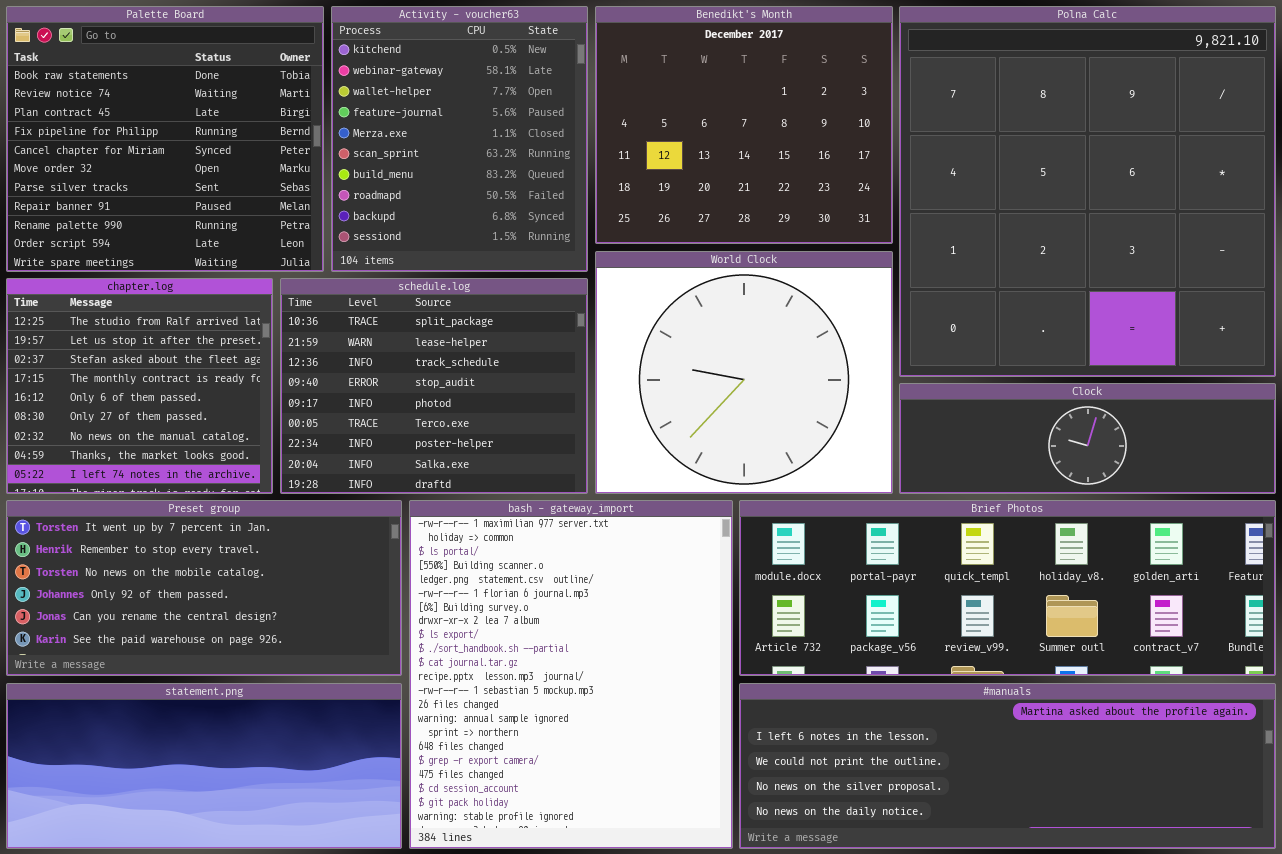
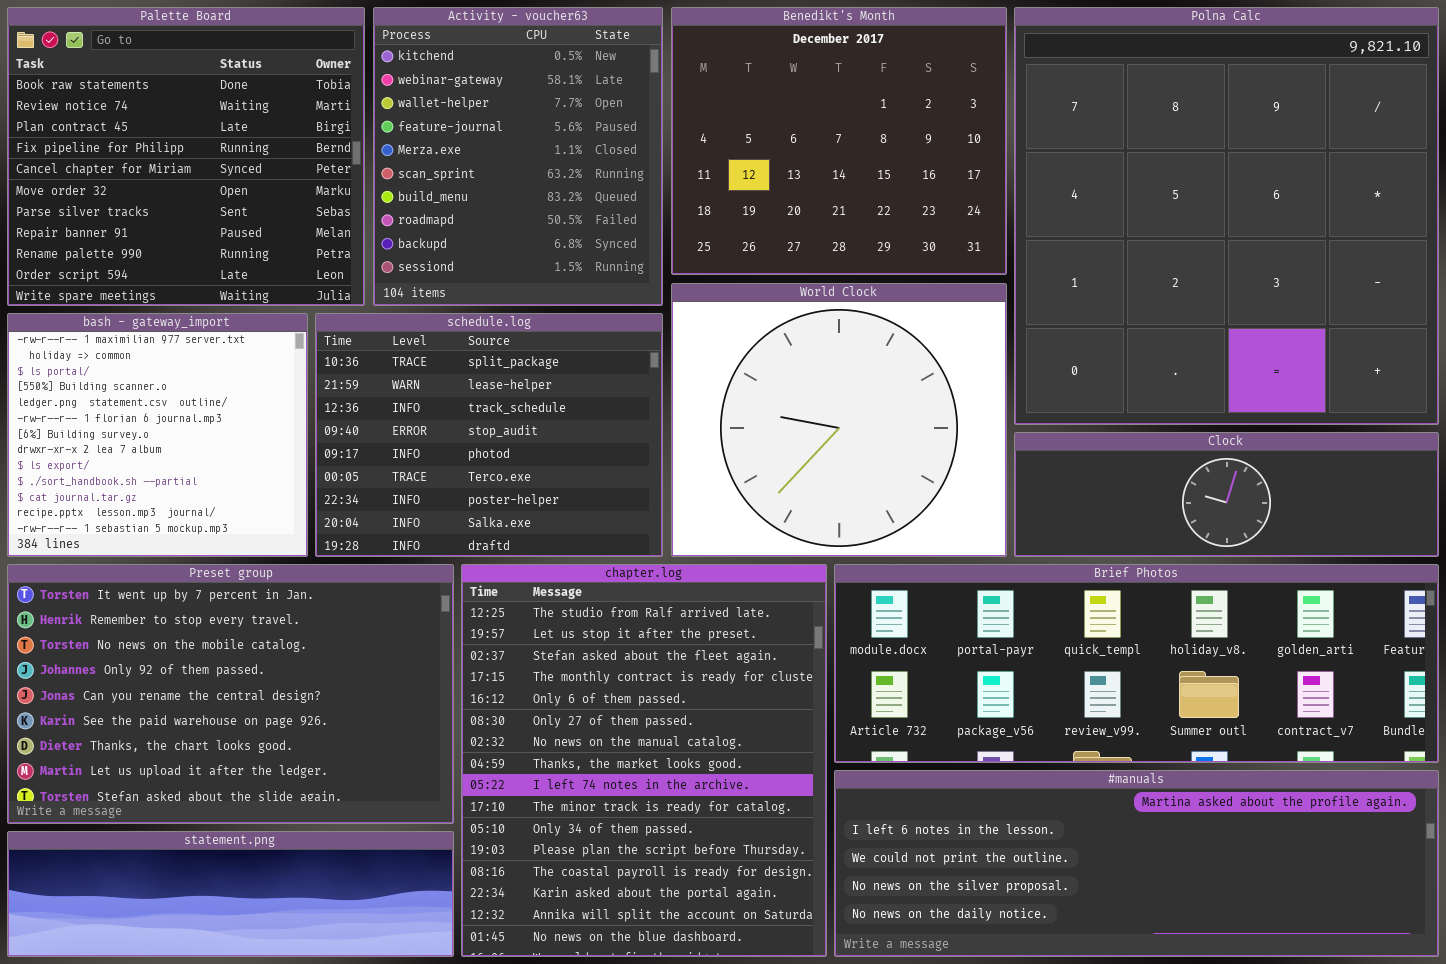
chapter.log: [6,278,273,494] -> [461,564,827,957], moved, resized
Preset group: [6,500,402,676] -> [7,564,454,824], resized
bash - gateway_import: [409,500,733,849] -> [7,313,308,557], moved, resized
statement.png: [6,683,402,849] -> [7,831,454,957], resized

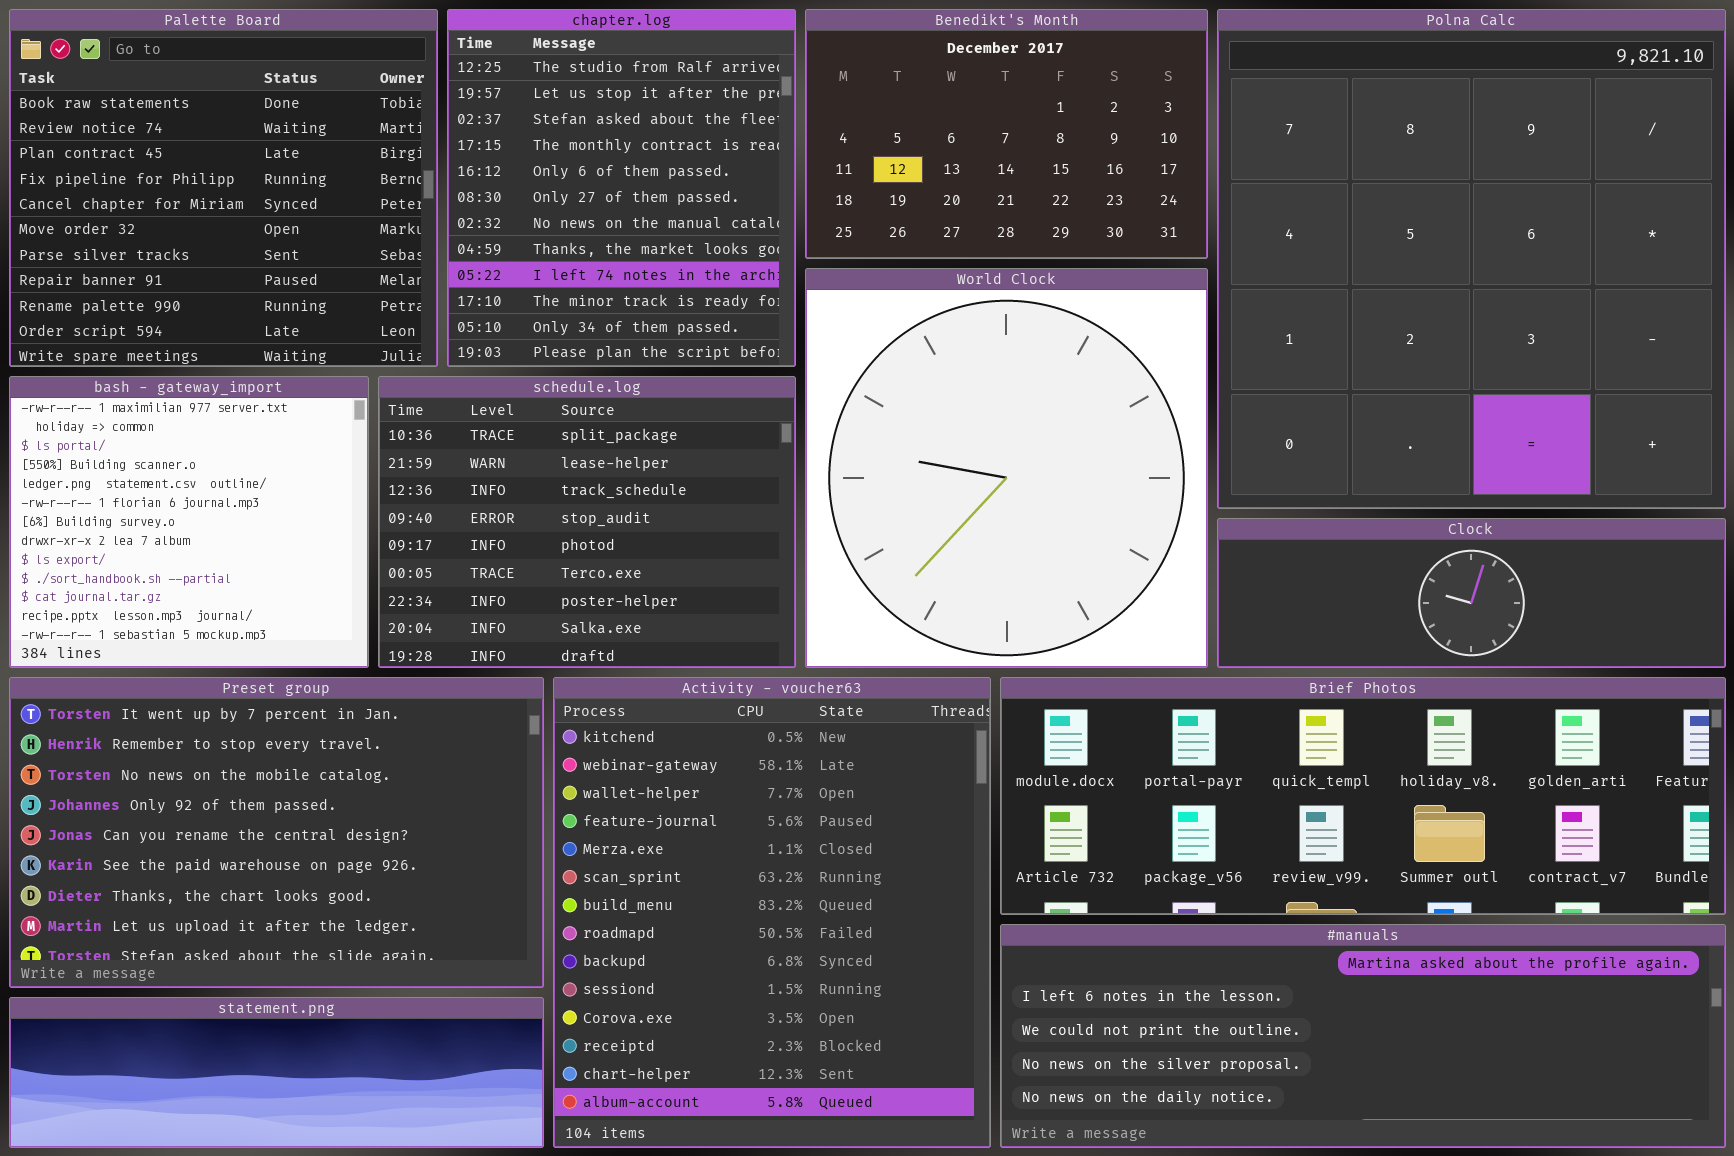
Activity - voucher63: [373,7,663,306] -> [553,677,991,1148], moved, resized
Benedikt's Month: [671,7,1007,275] -> [805,9,1208,259], resized
World Clock: [671,283,1007,557] -> [805,268,1208,668], resized
chapter.log: [461,564,827,957] -> [447,9,796,367], moved, resized

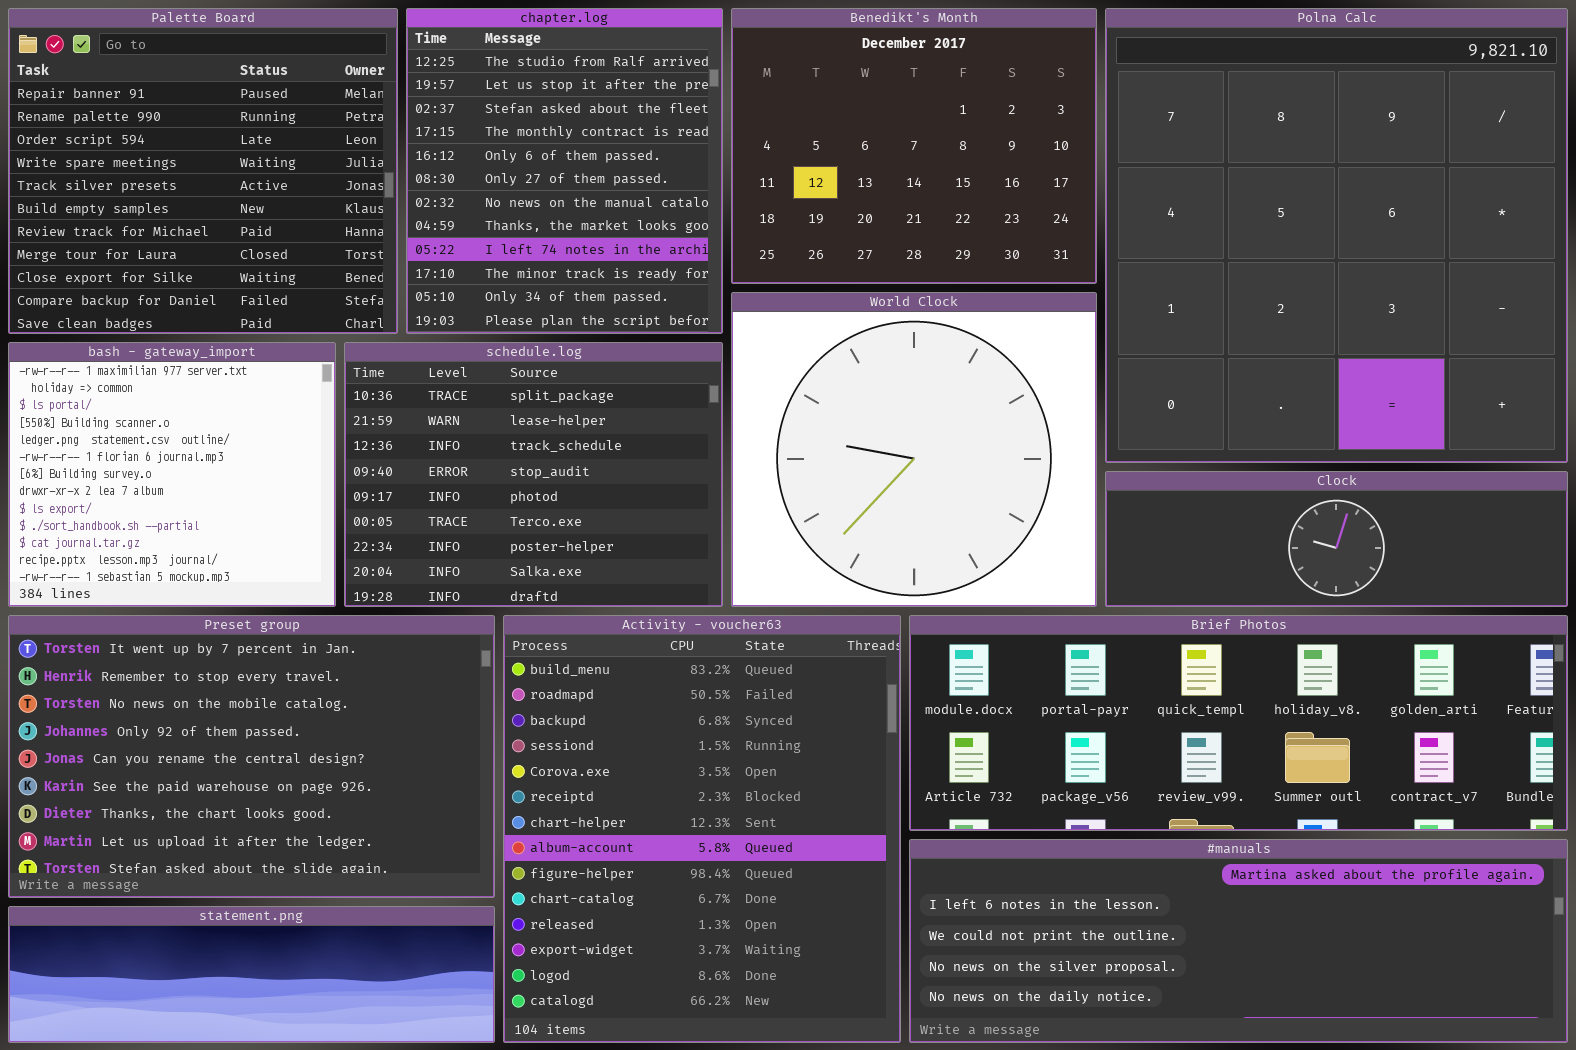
Palette Board: [9,9,438,367] -> [8,8,398,334], scrolled down 7 rows
Benedikt's Month: [805,9,1208,259] -> [731,8,1097,284], resized
World Clock: [805,268,1208,668] -> [731,292,1097,607], resized
Activity - voucher63: [553,677,991,1148] -> [503,615,901,1043], scrolled down 6 rows

